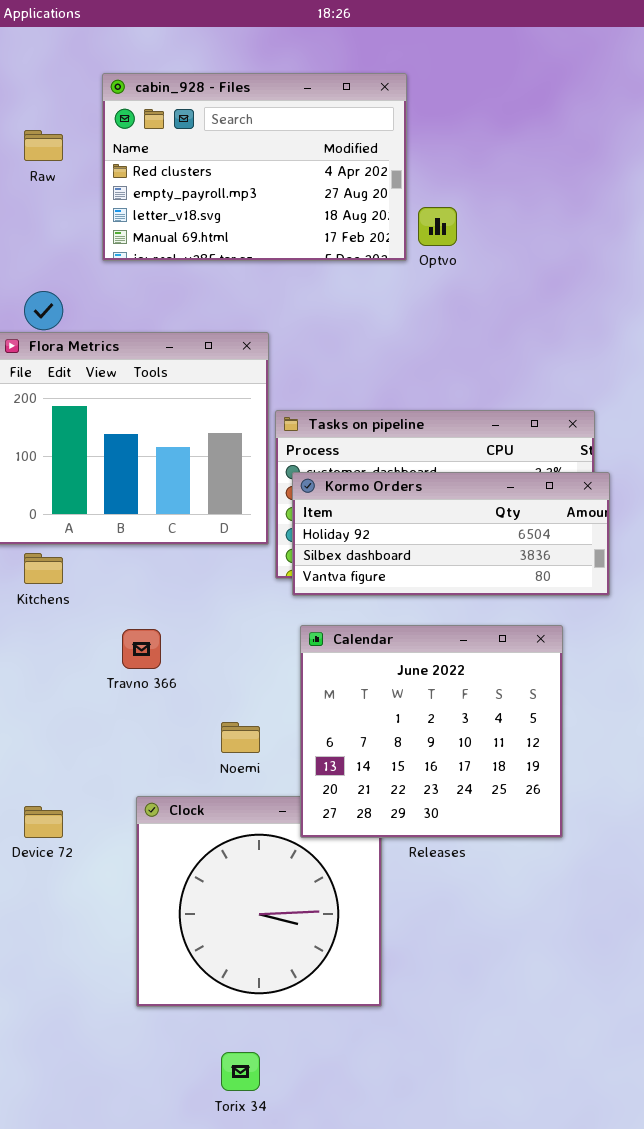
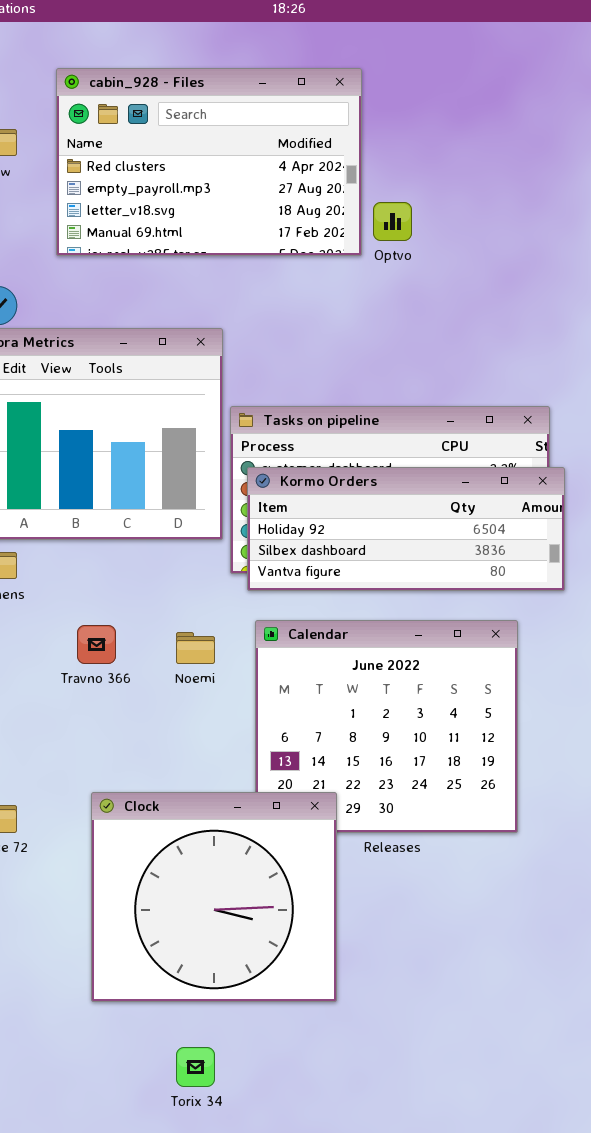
Noemi: [221,722,260,753] -> [176,632,215,664], moved
Clock: [136,796,382,1007] -> [91,792,337,1002], raised

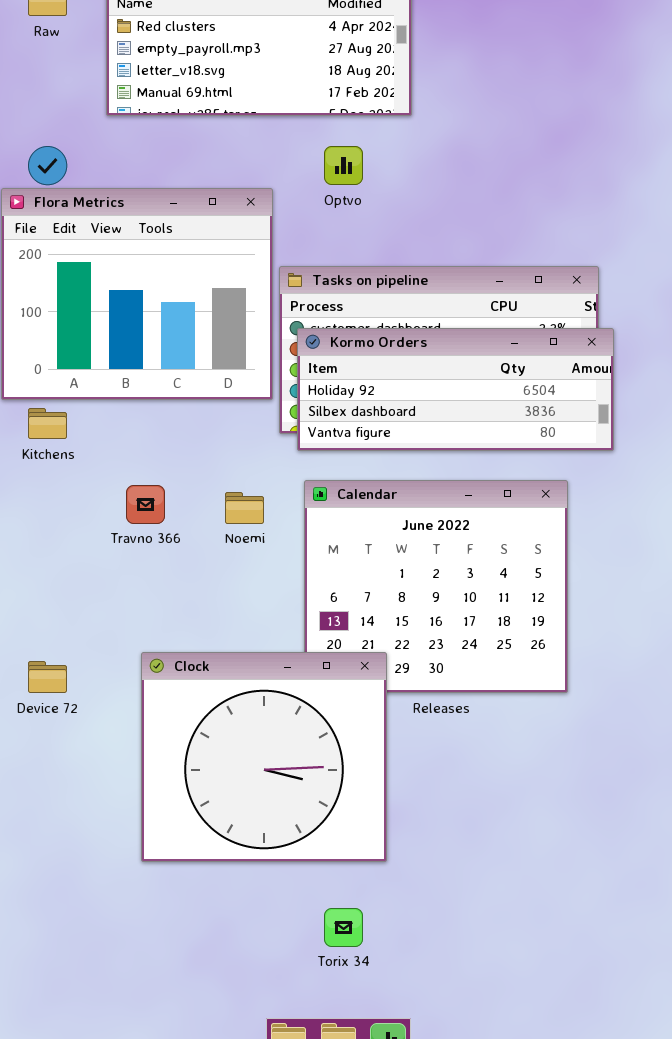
Optvo: [373,202,412,241] -> [324,146,363,185], moved
Torix 34: [176,1047,215,1087] -> [324,908,363,947], moved

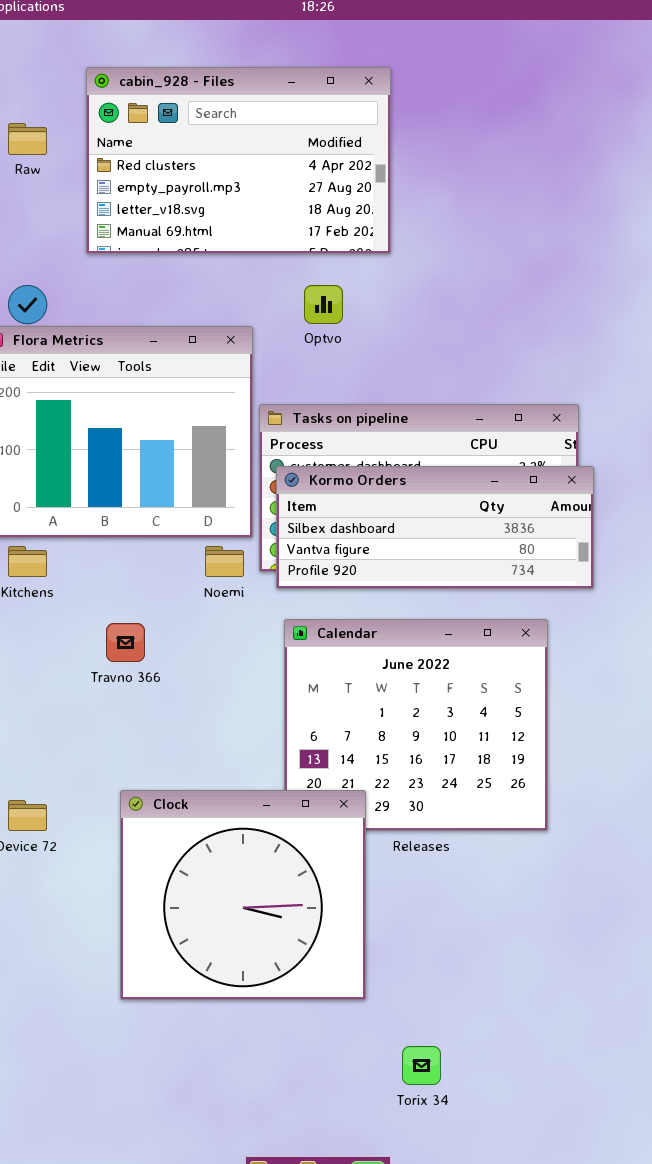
Kormo Orders: [297,328,614,451] -> [276,466,594,589], scrolled down 1 row
Noemi: [225,492,264,524] -> [205,546,244,577], moved
Torix 34: [324,908,363,947] -> [402,1046,441,1085], moved

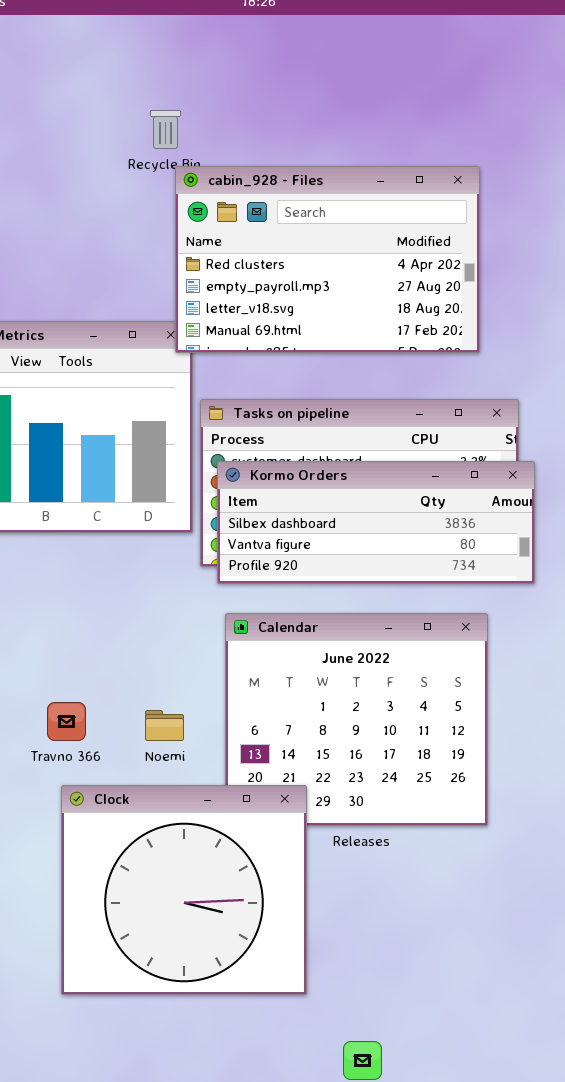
cabin_928 - Files: [86,67,391,254] -> [175,166,480,353], moved
Noemi: [205,546,244,577] -> [145,710,184,741], moved
Travno 366: [106,623,145,662] -> [47,702,86,741], moved

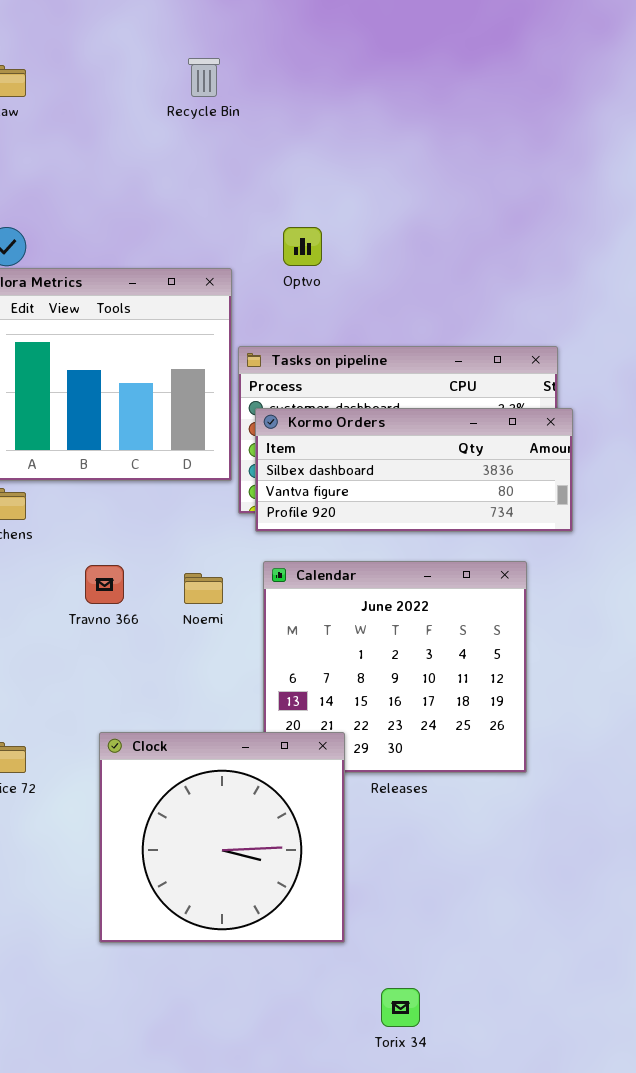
cabin_928 - Files: [175,166,480,353] -> none, closed
Travno 366: [47,702,86,741] -> [85,565,124,604], moved
Noemi: [145,710,184,741] -> [184,573,223,604], moved

